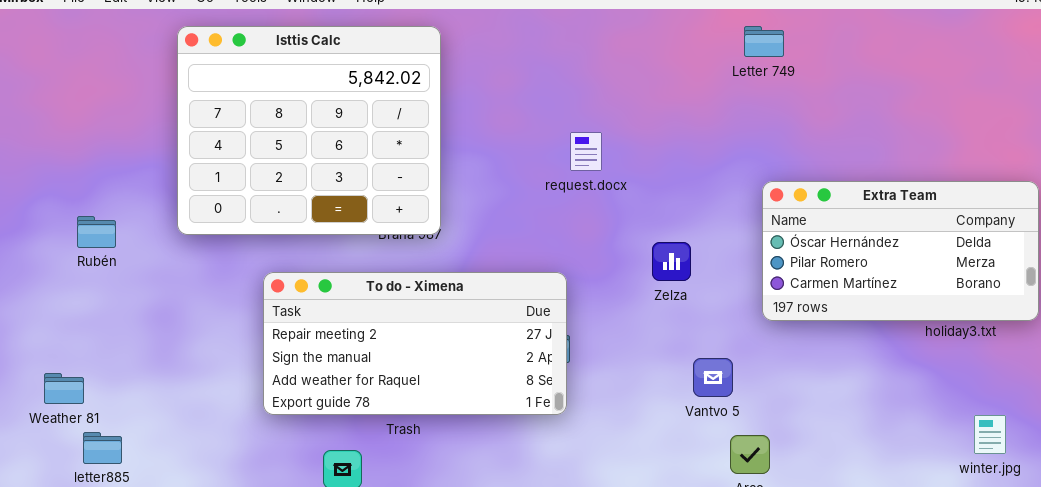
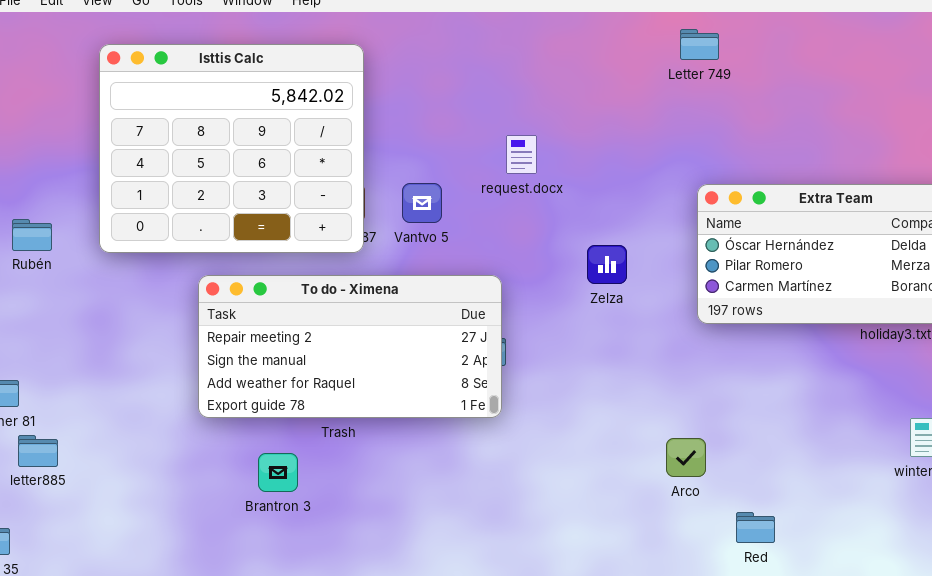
Isttis Calc: [177,26,441,235] -> [99,44,364,253], moved
Vantvo 5: [693,358,733,397] -> [402,183,442,223], moved

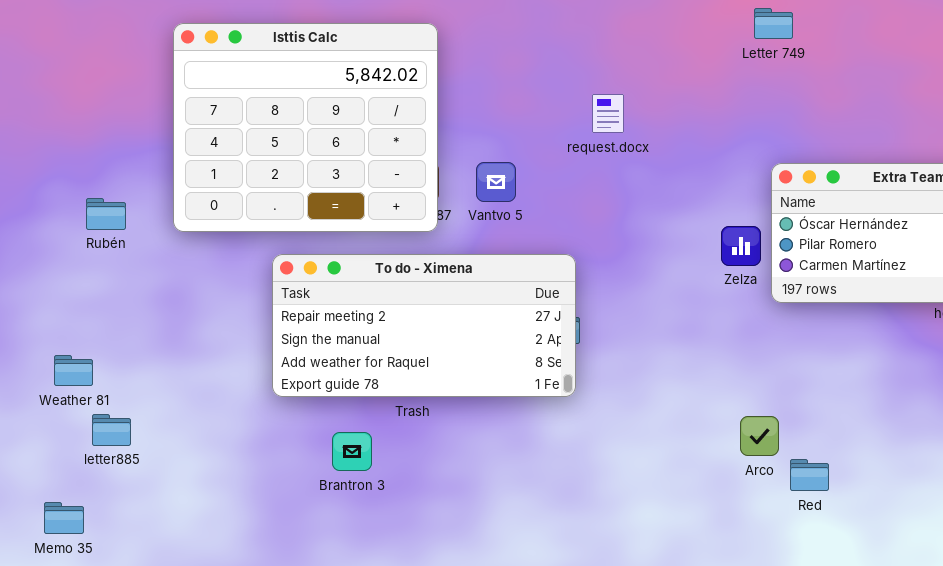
request.docx: [506,135,537,174] -> [592,94,624,133], moved
Zelza: [587,245,627,284] -> [721,226,761,266], moved
Red: [736,512,775,543] -> [790,459,829,491], moved

